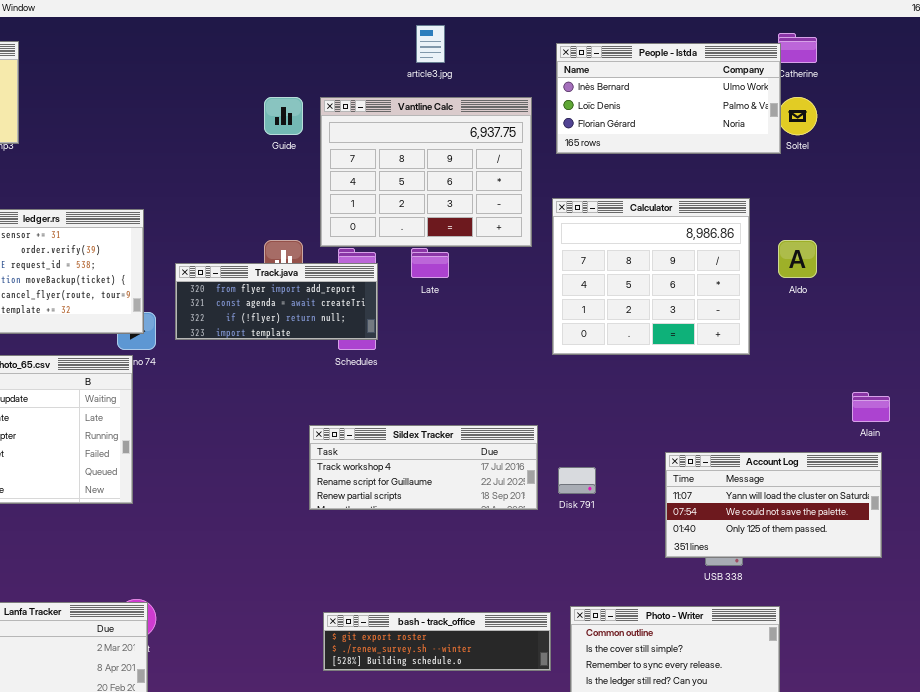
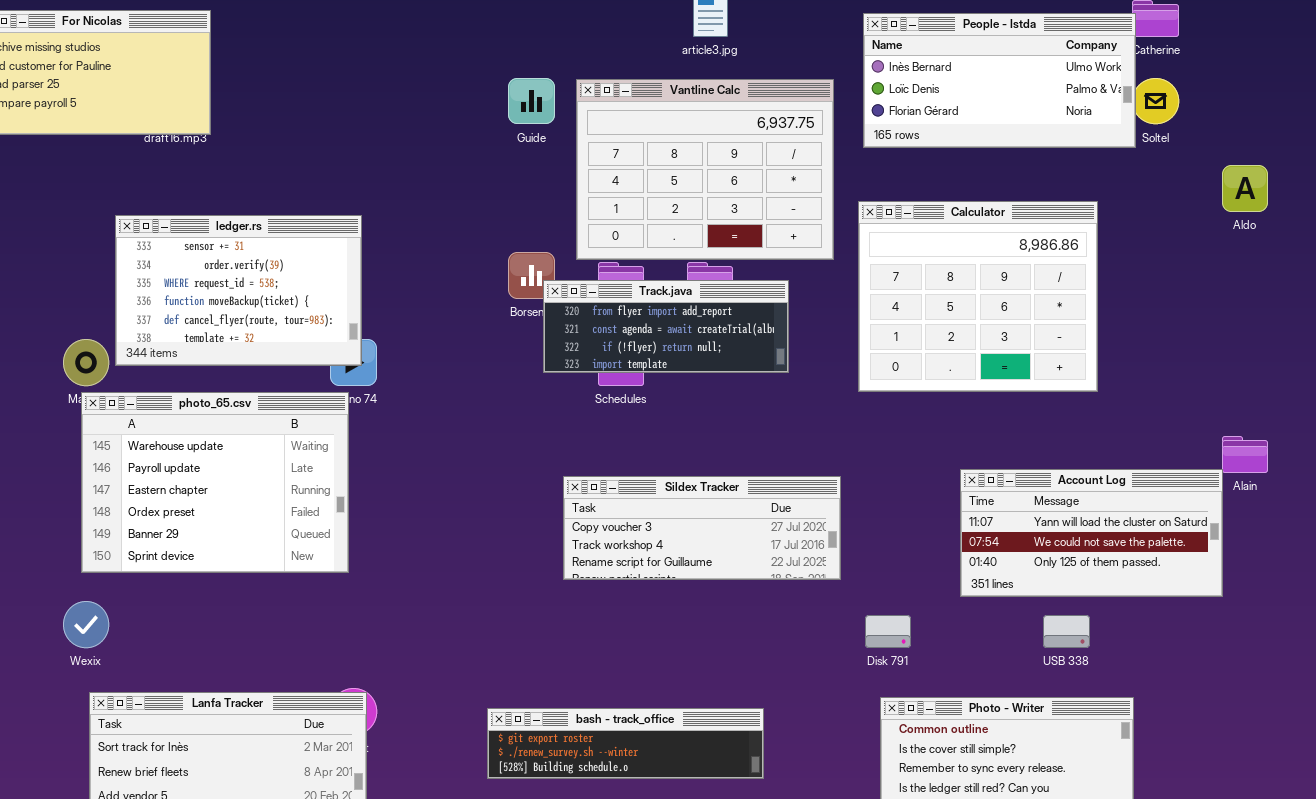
Aldo: [778,240,817,278] -> [1222,165,1268,212], moved
Track.java: [175,263,378,340] -> [543,280,789,373], moved
Sildex Tracker: [309,425,538,510] -> [563,476,841,580], scrolled up 1 row
Account Log: [665,452,882,558] -> [960,469,1223,597], moved
Disk 791: [558,467,596,494] -> [865,615,911,648], moved
bash - track_office: [323,612,551,671] -> [487,708,764,779], moved

